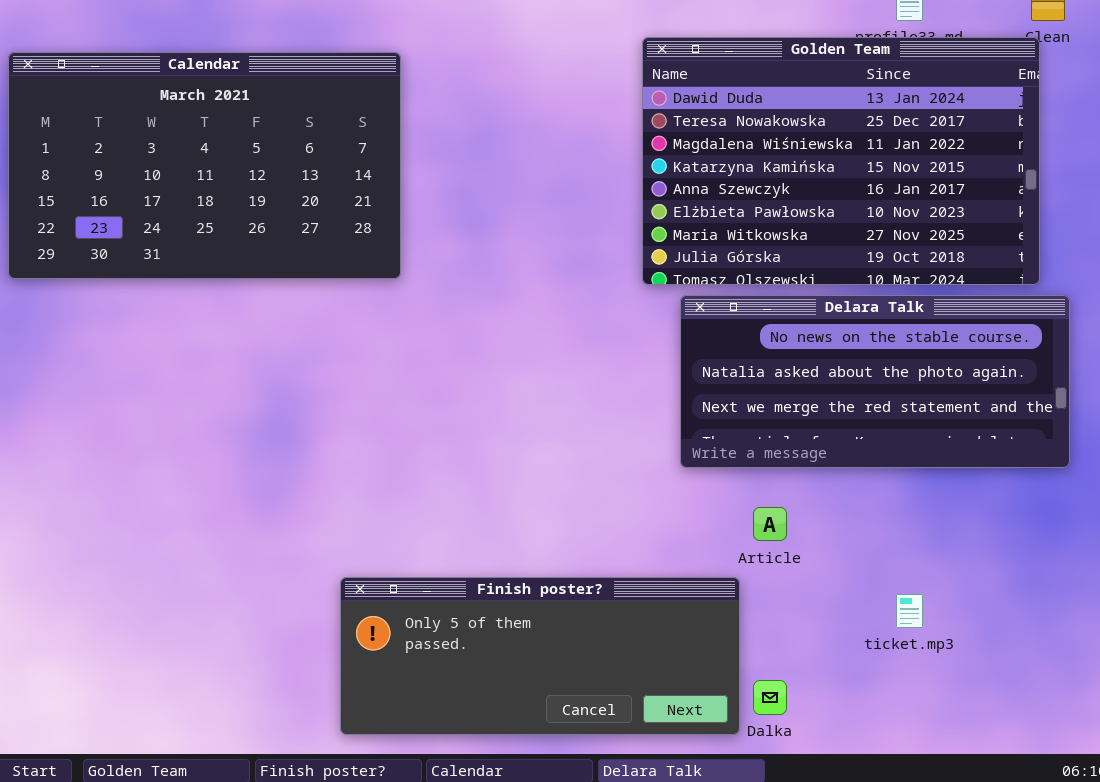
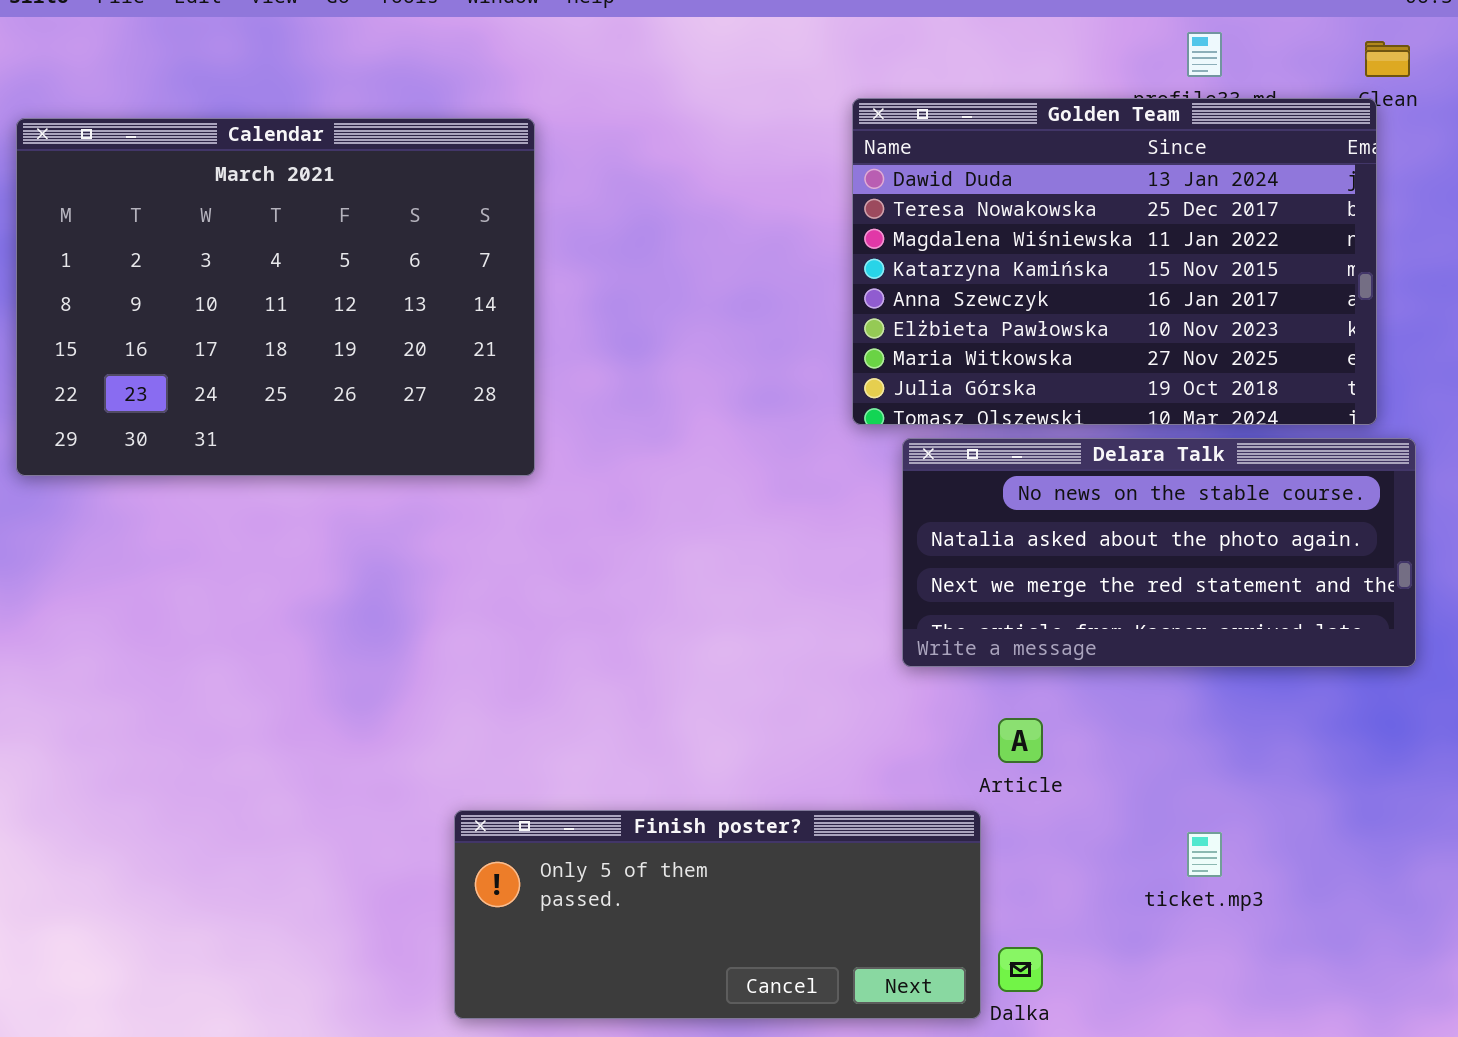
Calendar: [8,52,401,279] -> [16,118,535,476], resized

